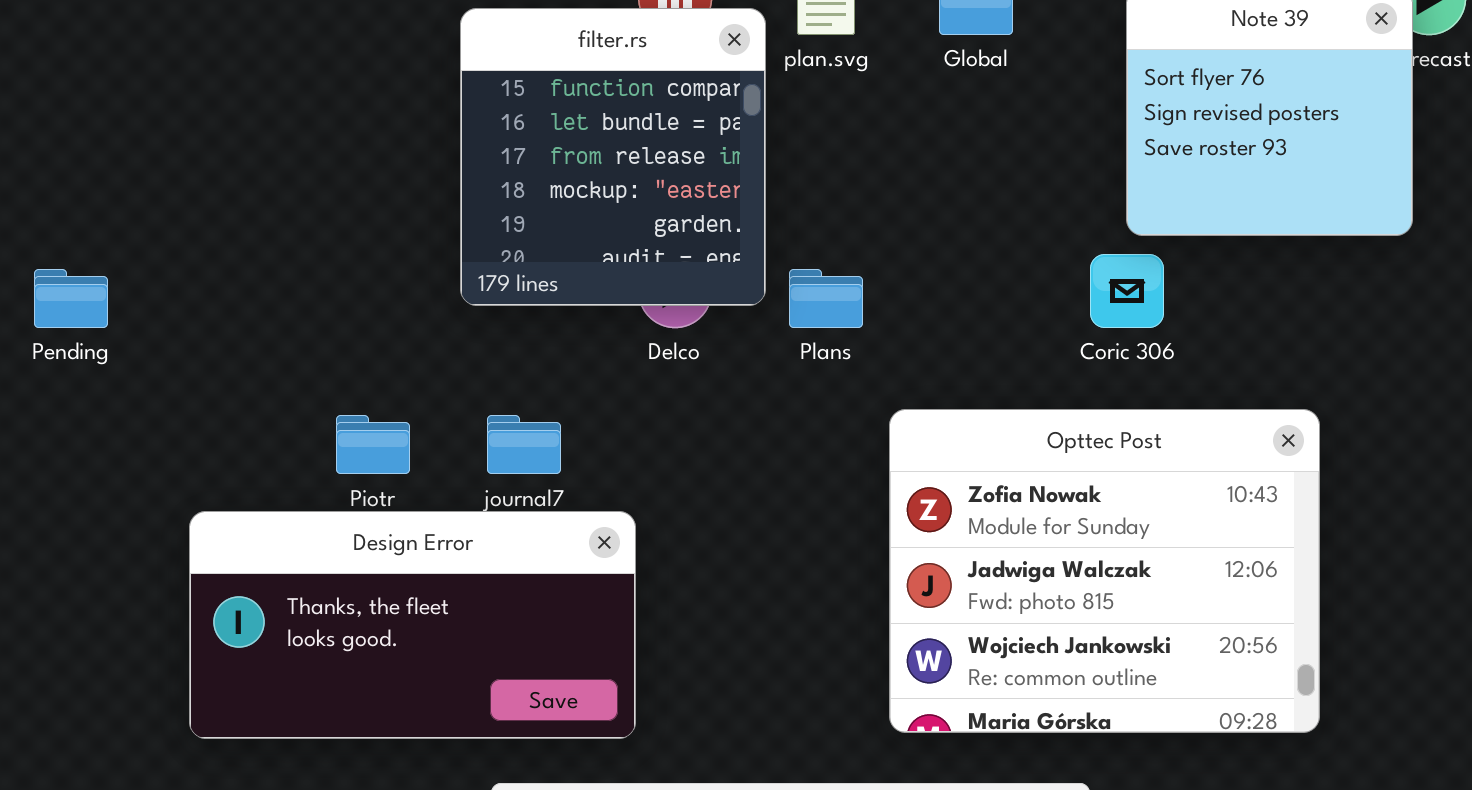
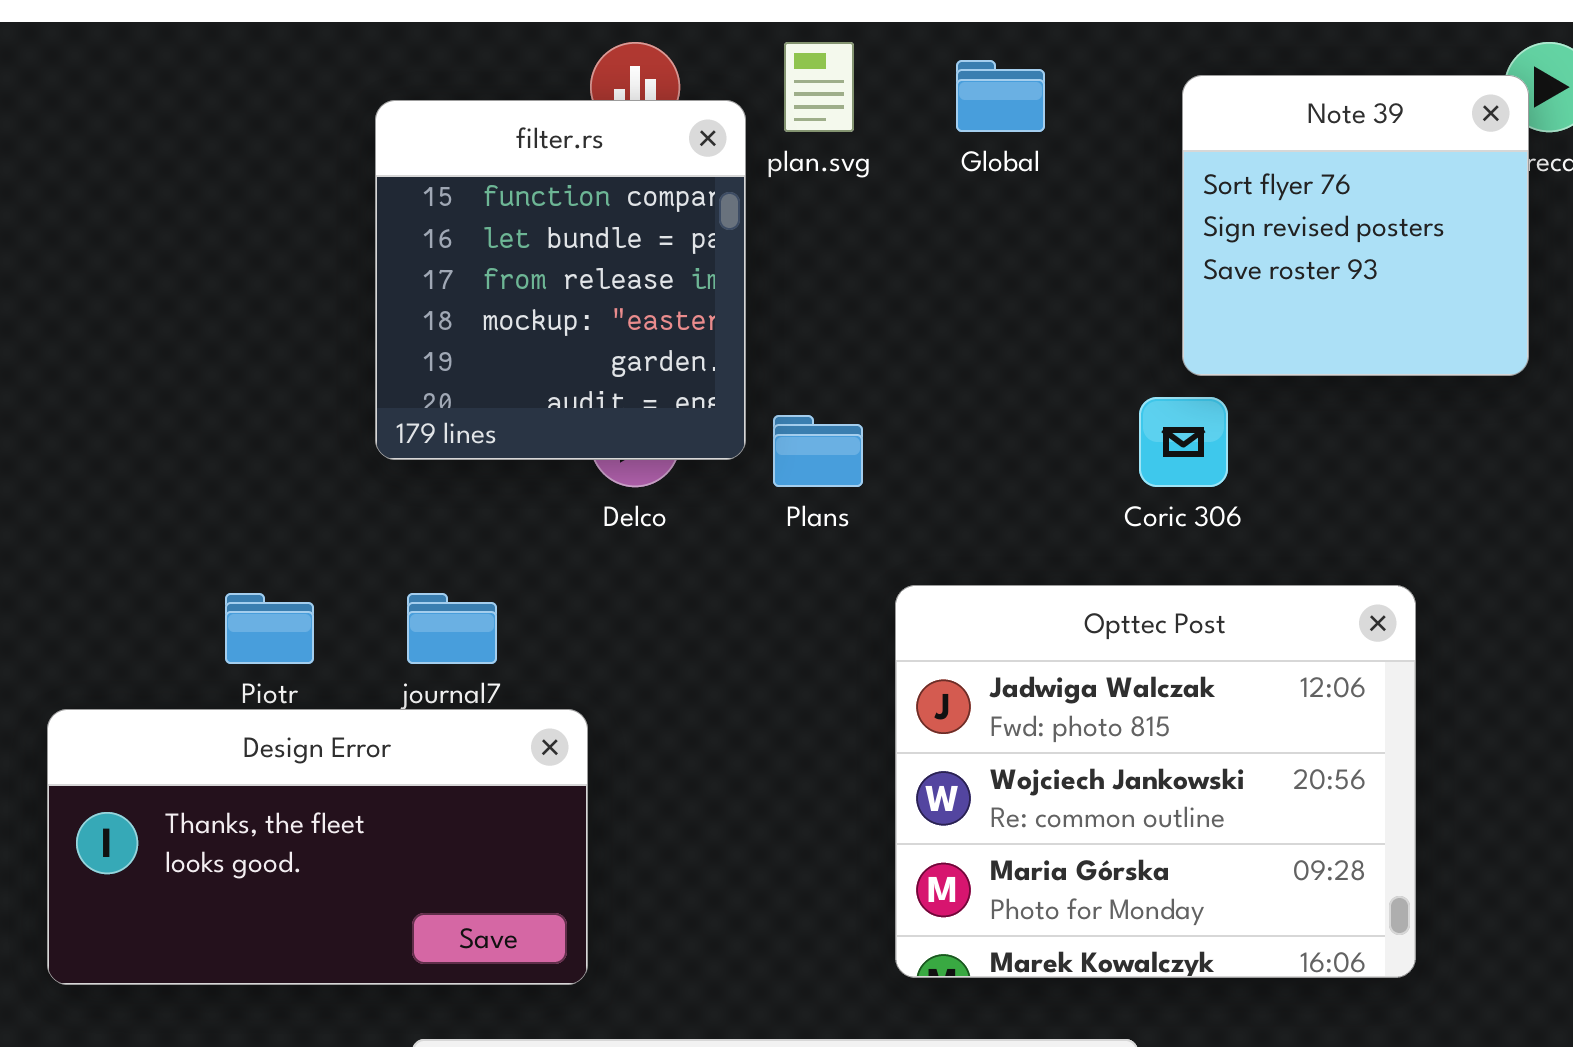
Opttec Post: [889,409,1320,733] -> [895,585,1416,978], scrolled down 1 row

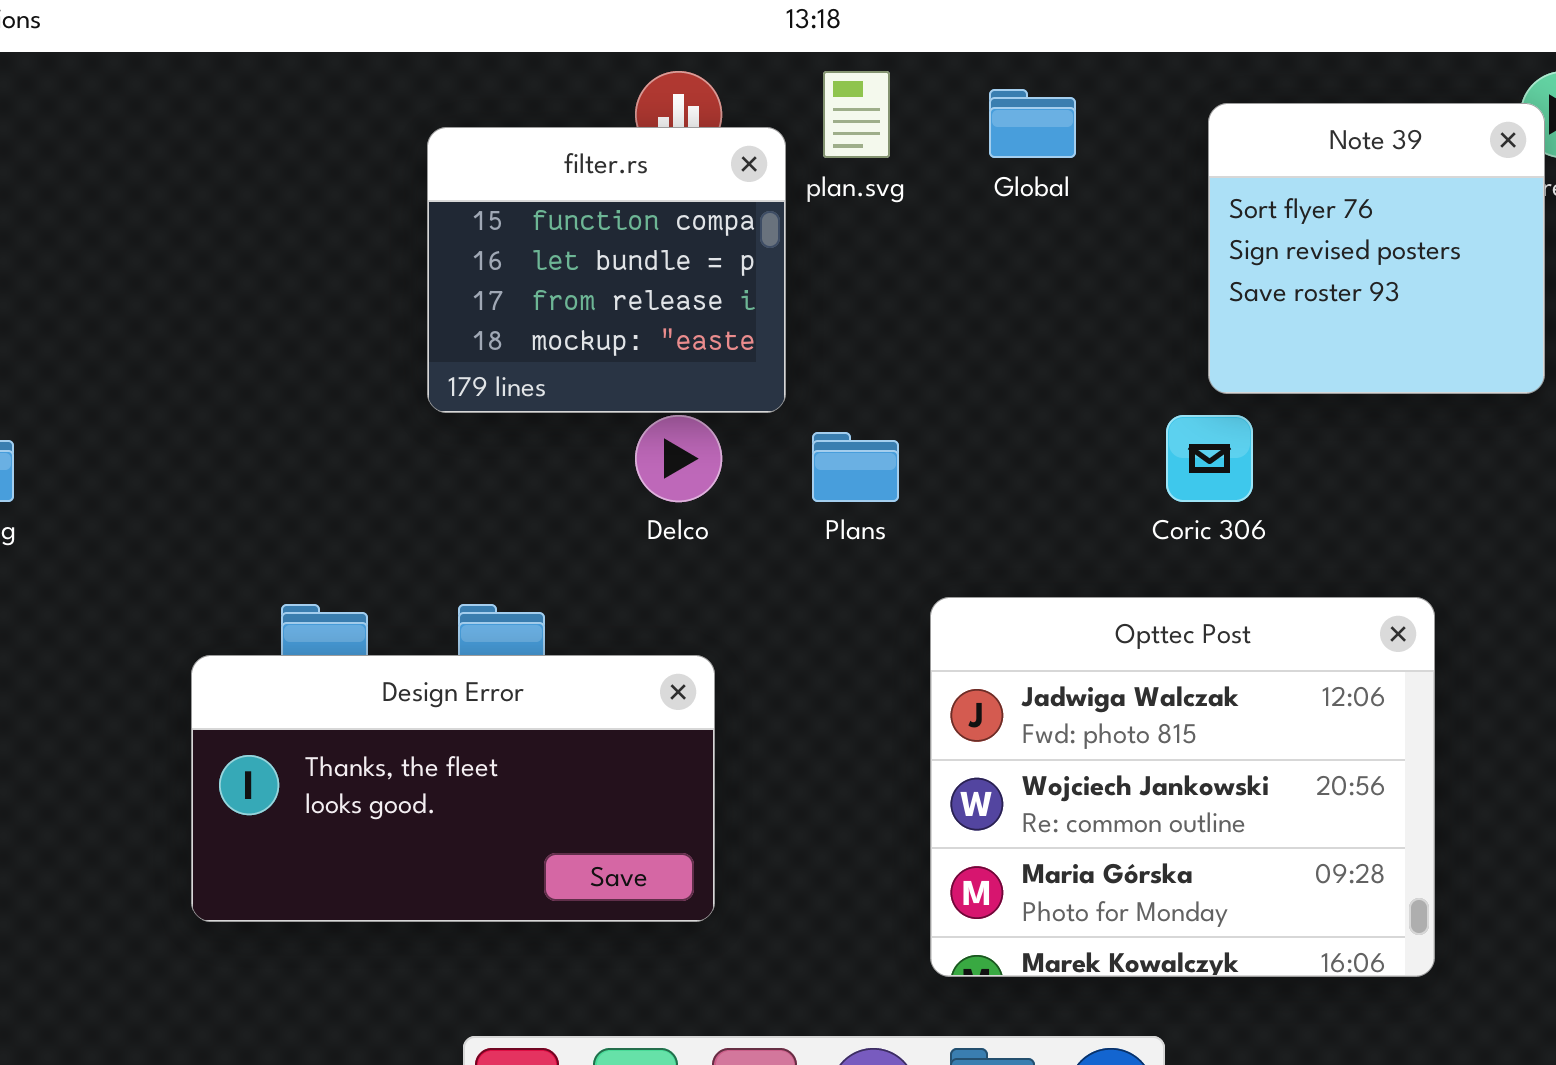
filter.rs: [375,100,746,460] -> [427,127,786,413], resized
Design Error: [47,709,588,985] -> [191,655,715,922], moved

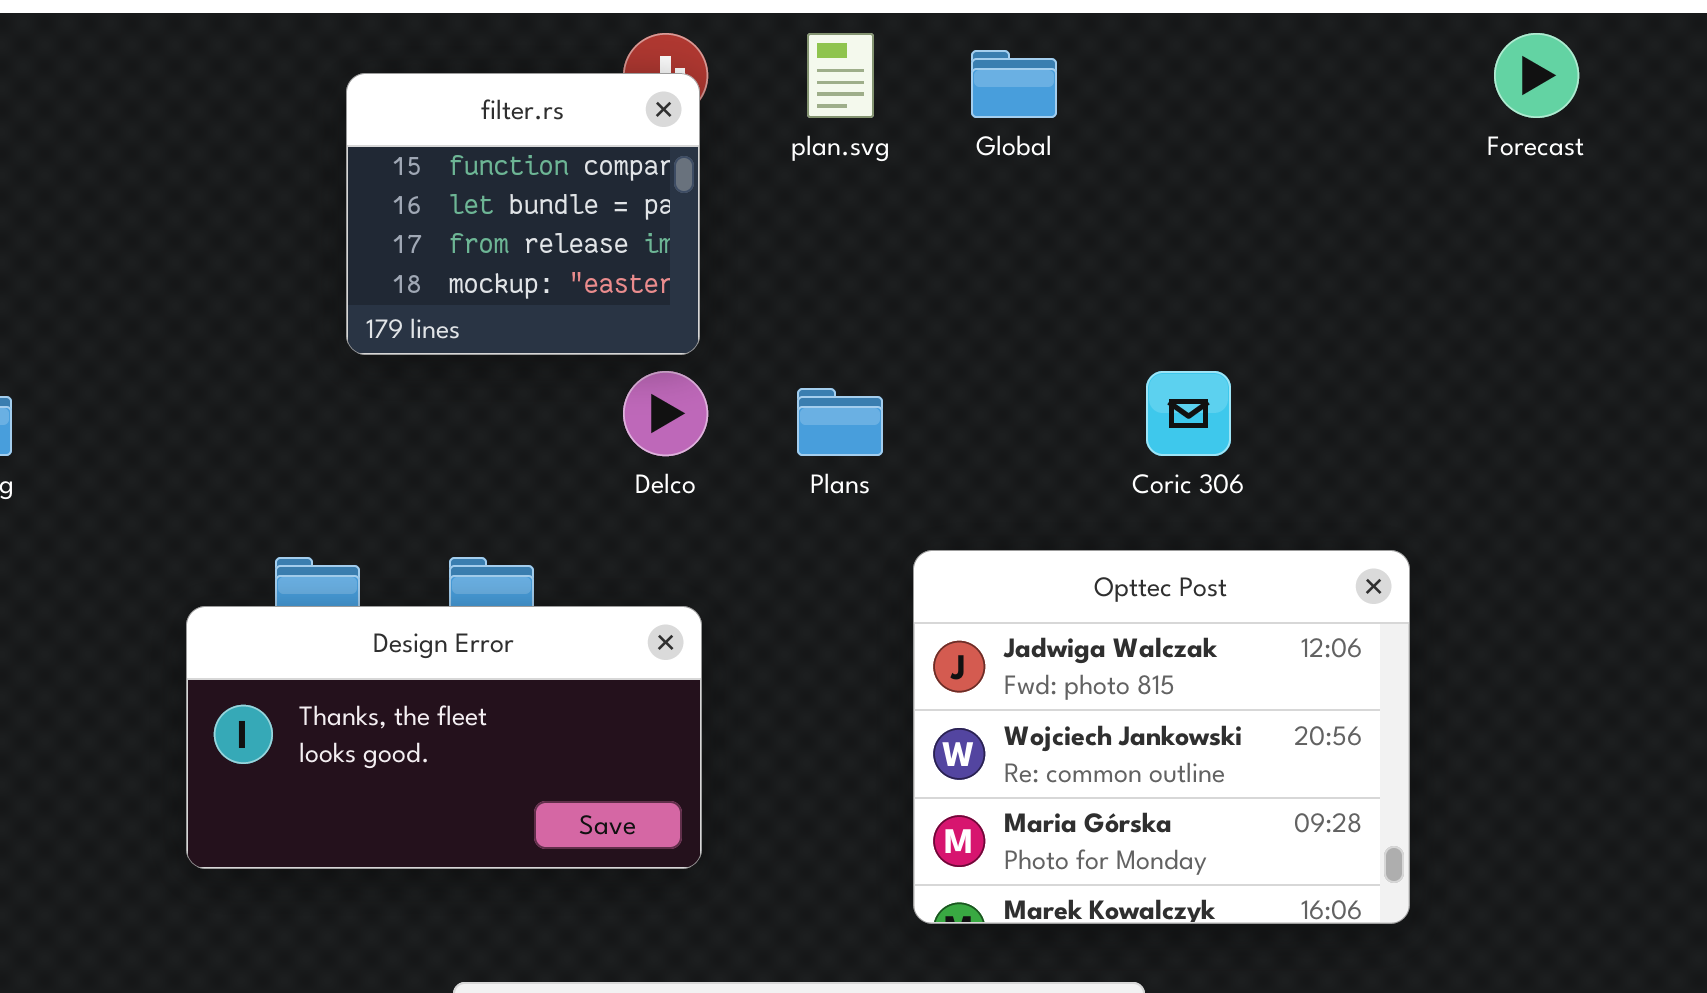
Note 39: [1208,103,1545,394] -> none, closed
filter.rs: [427,127,786,413] -> [346,73,700,355], moved

